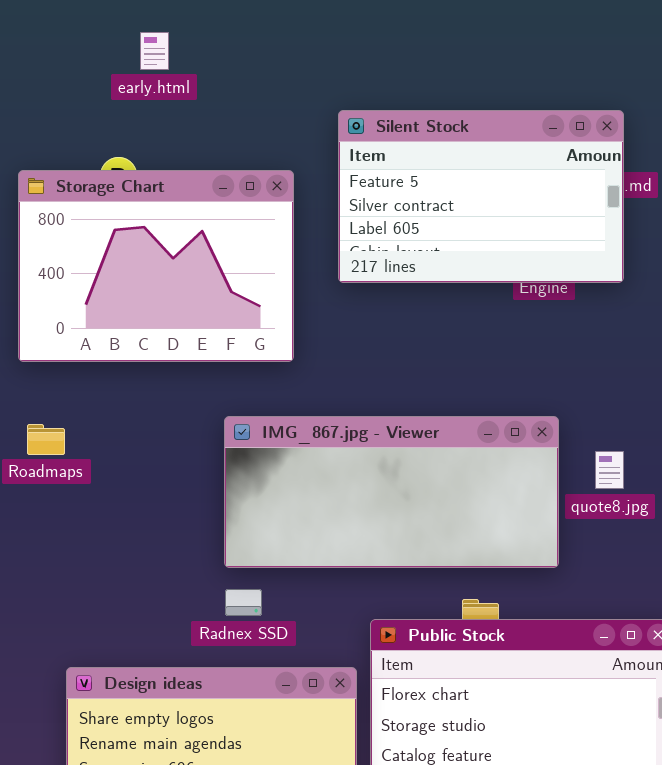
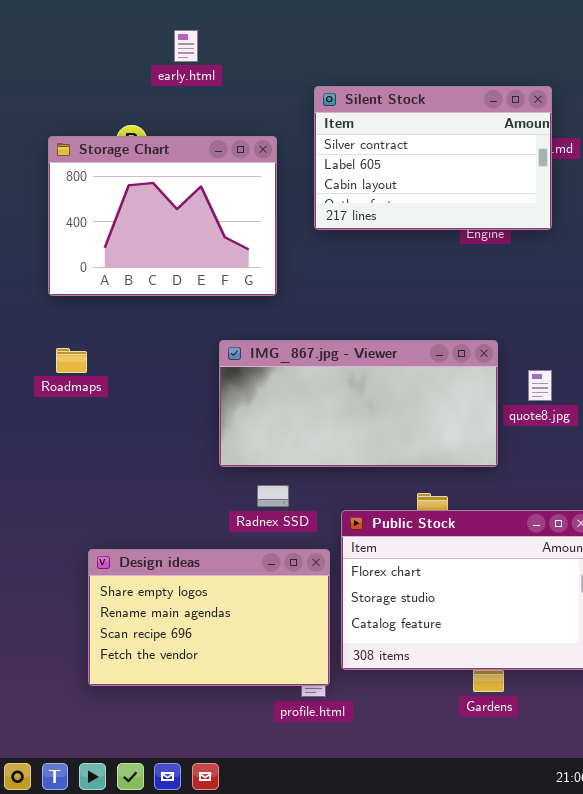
early.html: [140,32,169,70] -> [174,30,198,62], moved
Silent Stock: [338,110,624,283] -> [314,86,552,230], scrolled down 1 row
Radnex SSD: [225,589,262,616] -> [257,485,289,507], moved

